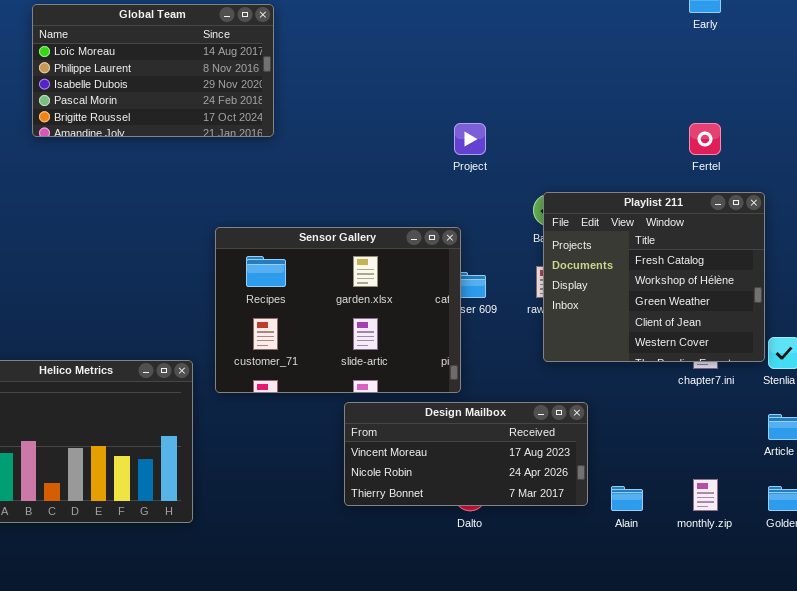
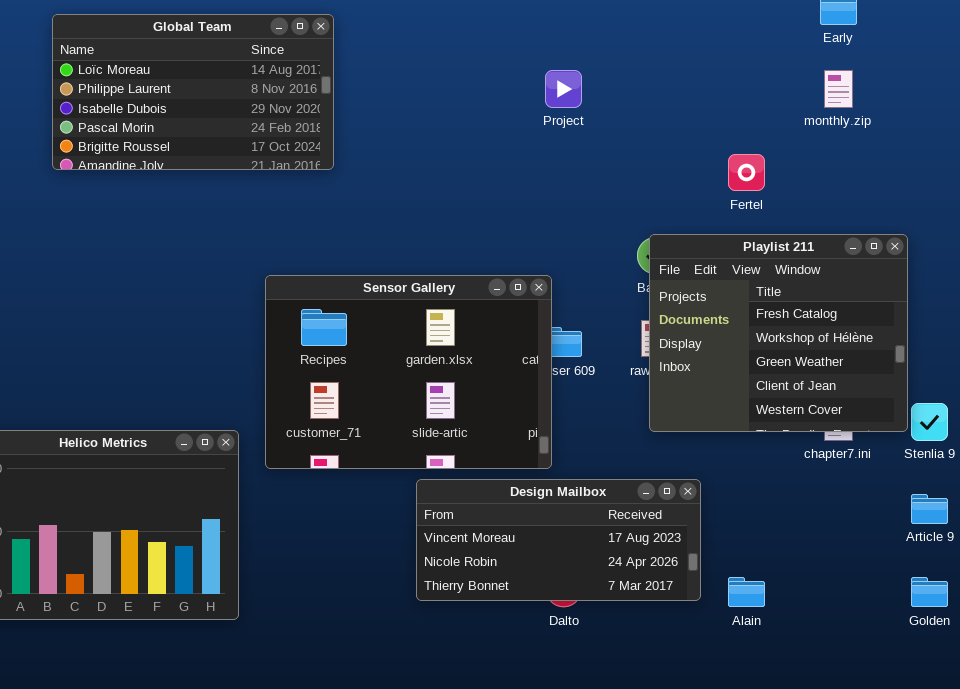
Project: [454,123,486,155] -> [545,70,582,108], moved
Fertel: [689,123,721,155] -> [728,154,765,191], moved
monthly.zip: [693,479,718,511] -> [824,70,853,108], moved

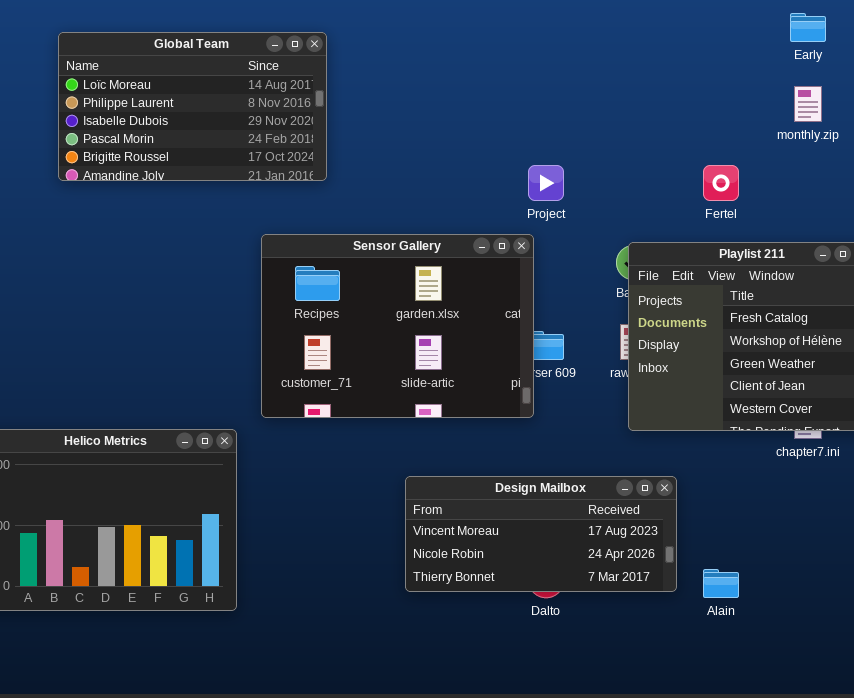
Project: [545,70,582,108] -> [528,165,564,201], moved
Sensor Gallery: [265,275,552,469] -> [261,234,534,418], moved

